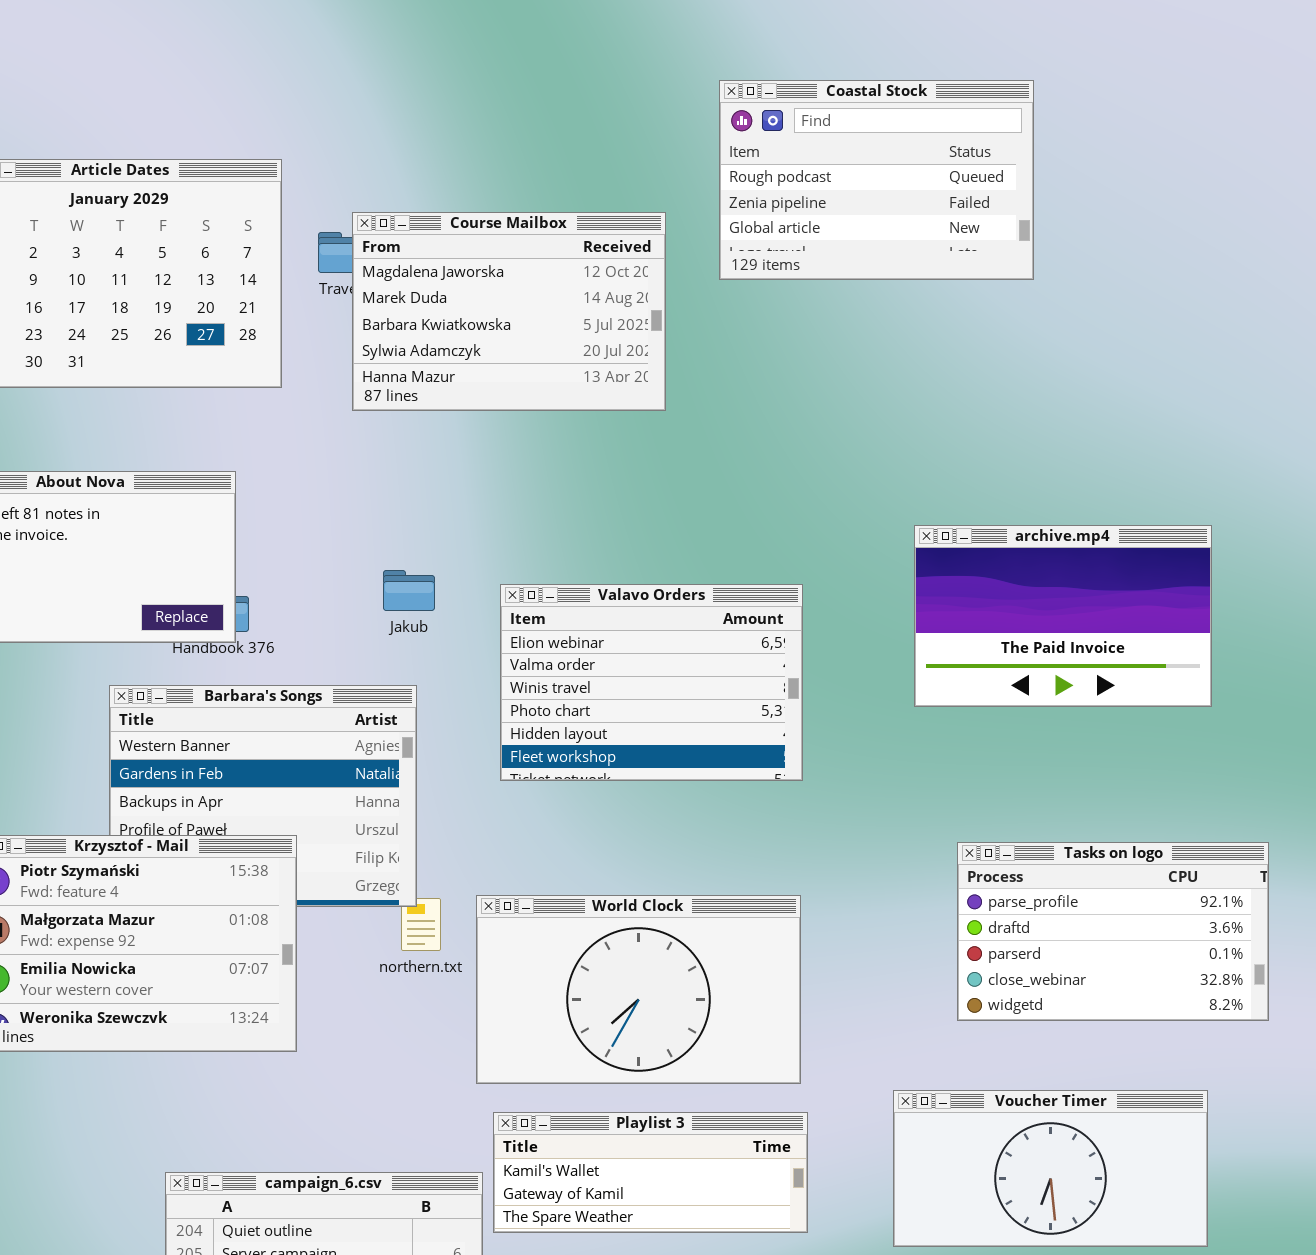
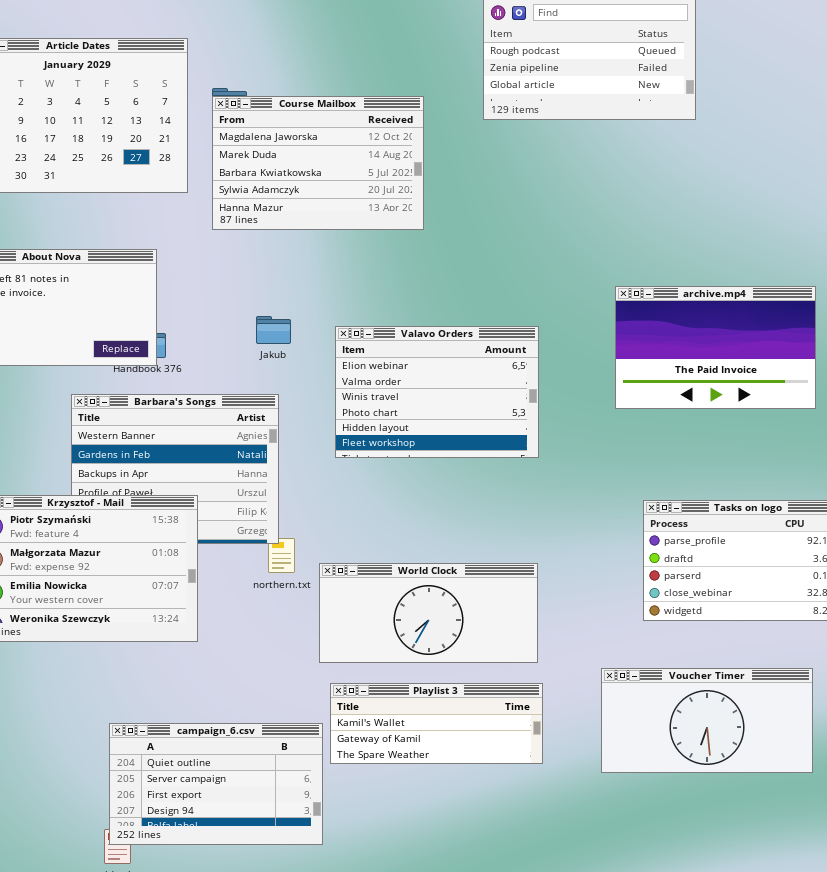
Course Mailbox: [352,212,666,411] -> [212,96,424,230], moved
World Clock: [476,895,801,1084] -> [319,563,538,663], resized

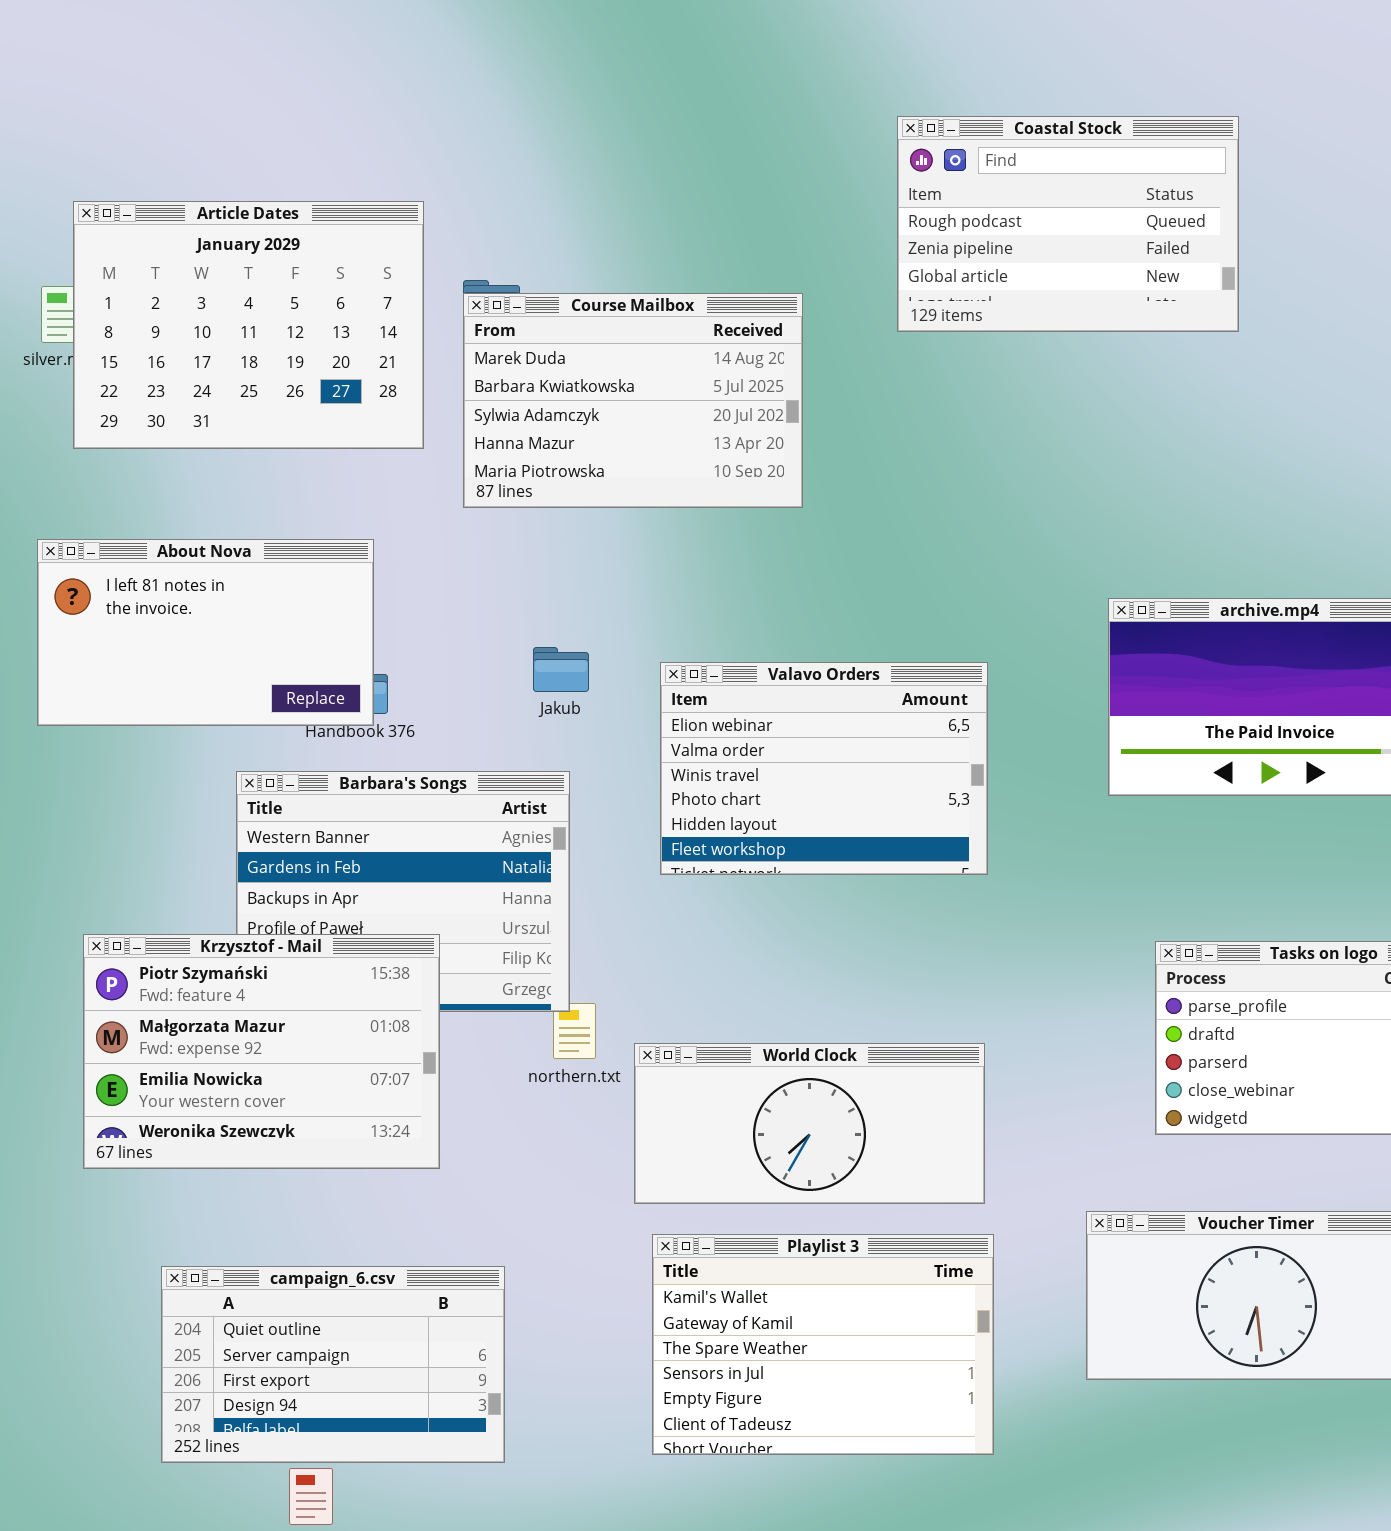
Course Mailbox: [212,96,424,230] -> [463,293,803,508], scrolled down 1 row
Playlist 3: [330,683,543,764] -> [652,1234,994,1455], resized
campaign_6.csv: [109,723,323,845] -> [161,1266,505,1463], moved

